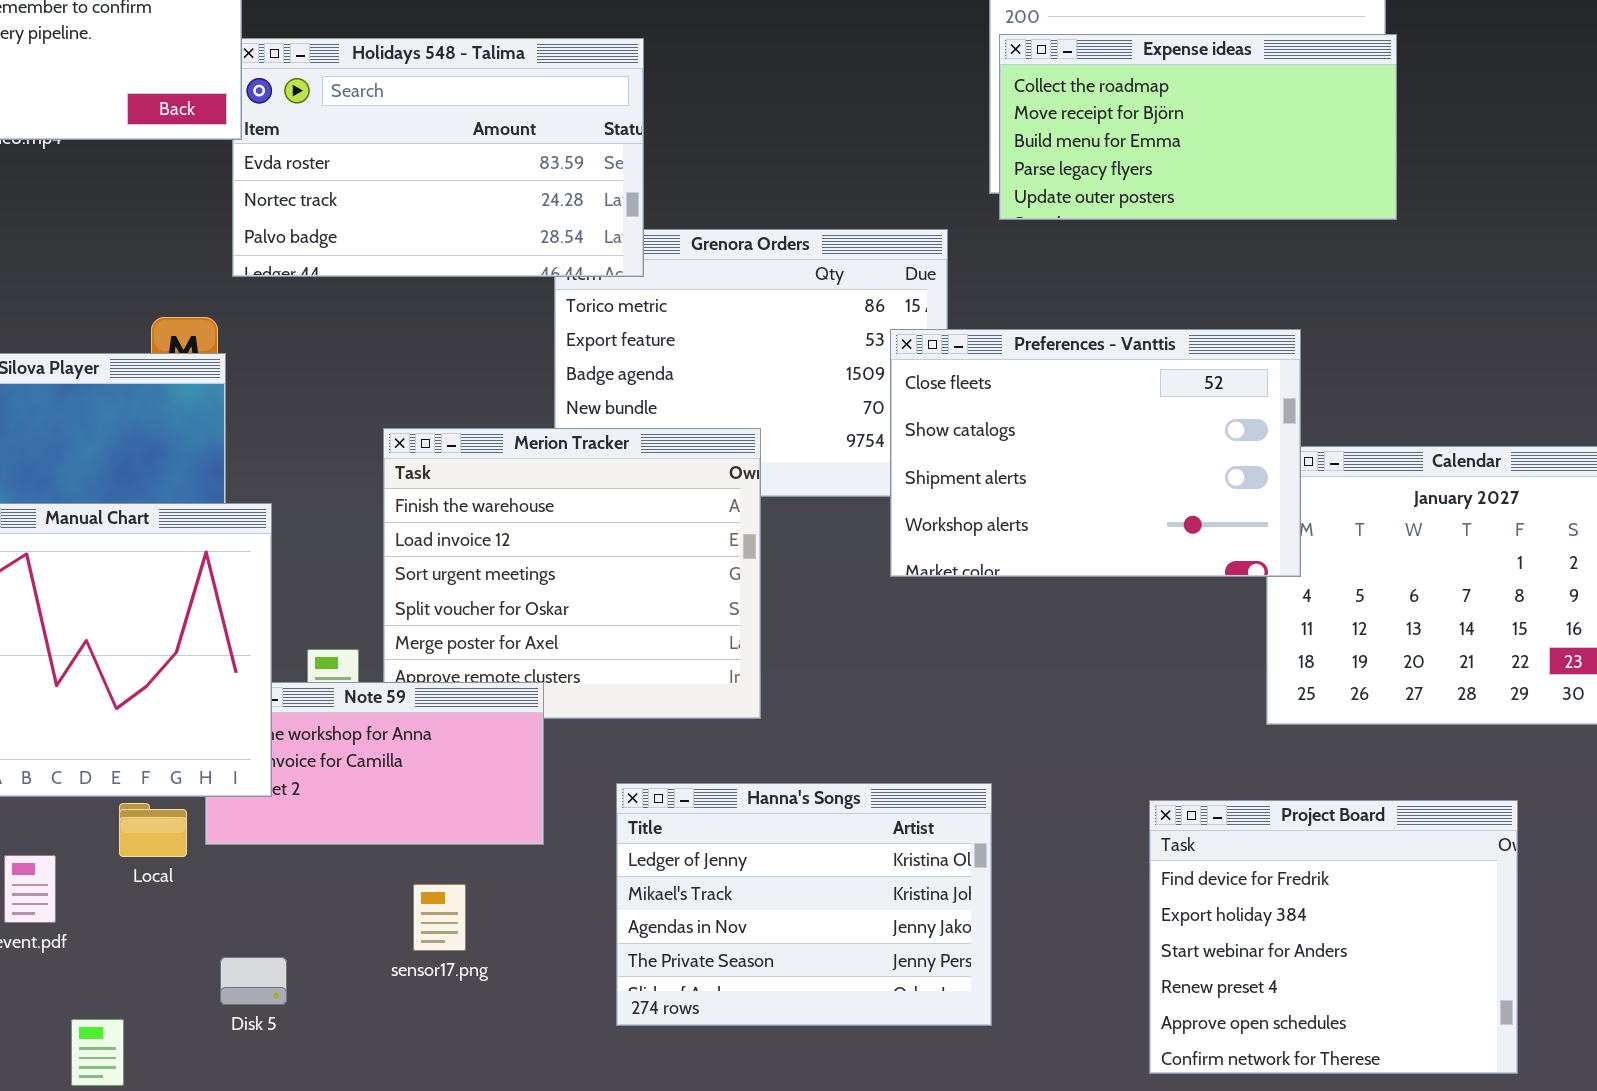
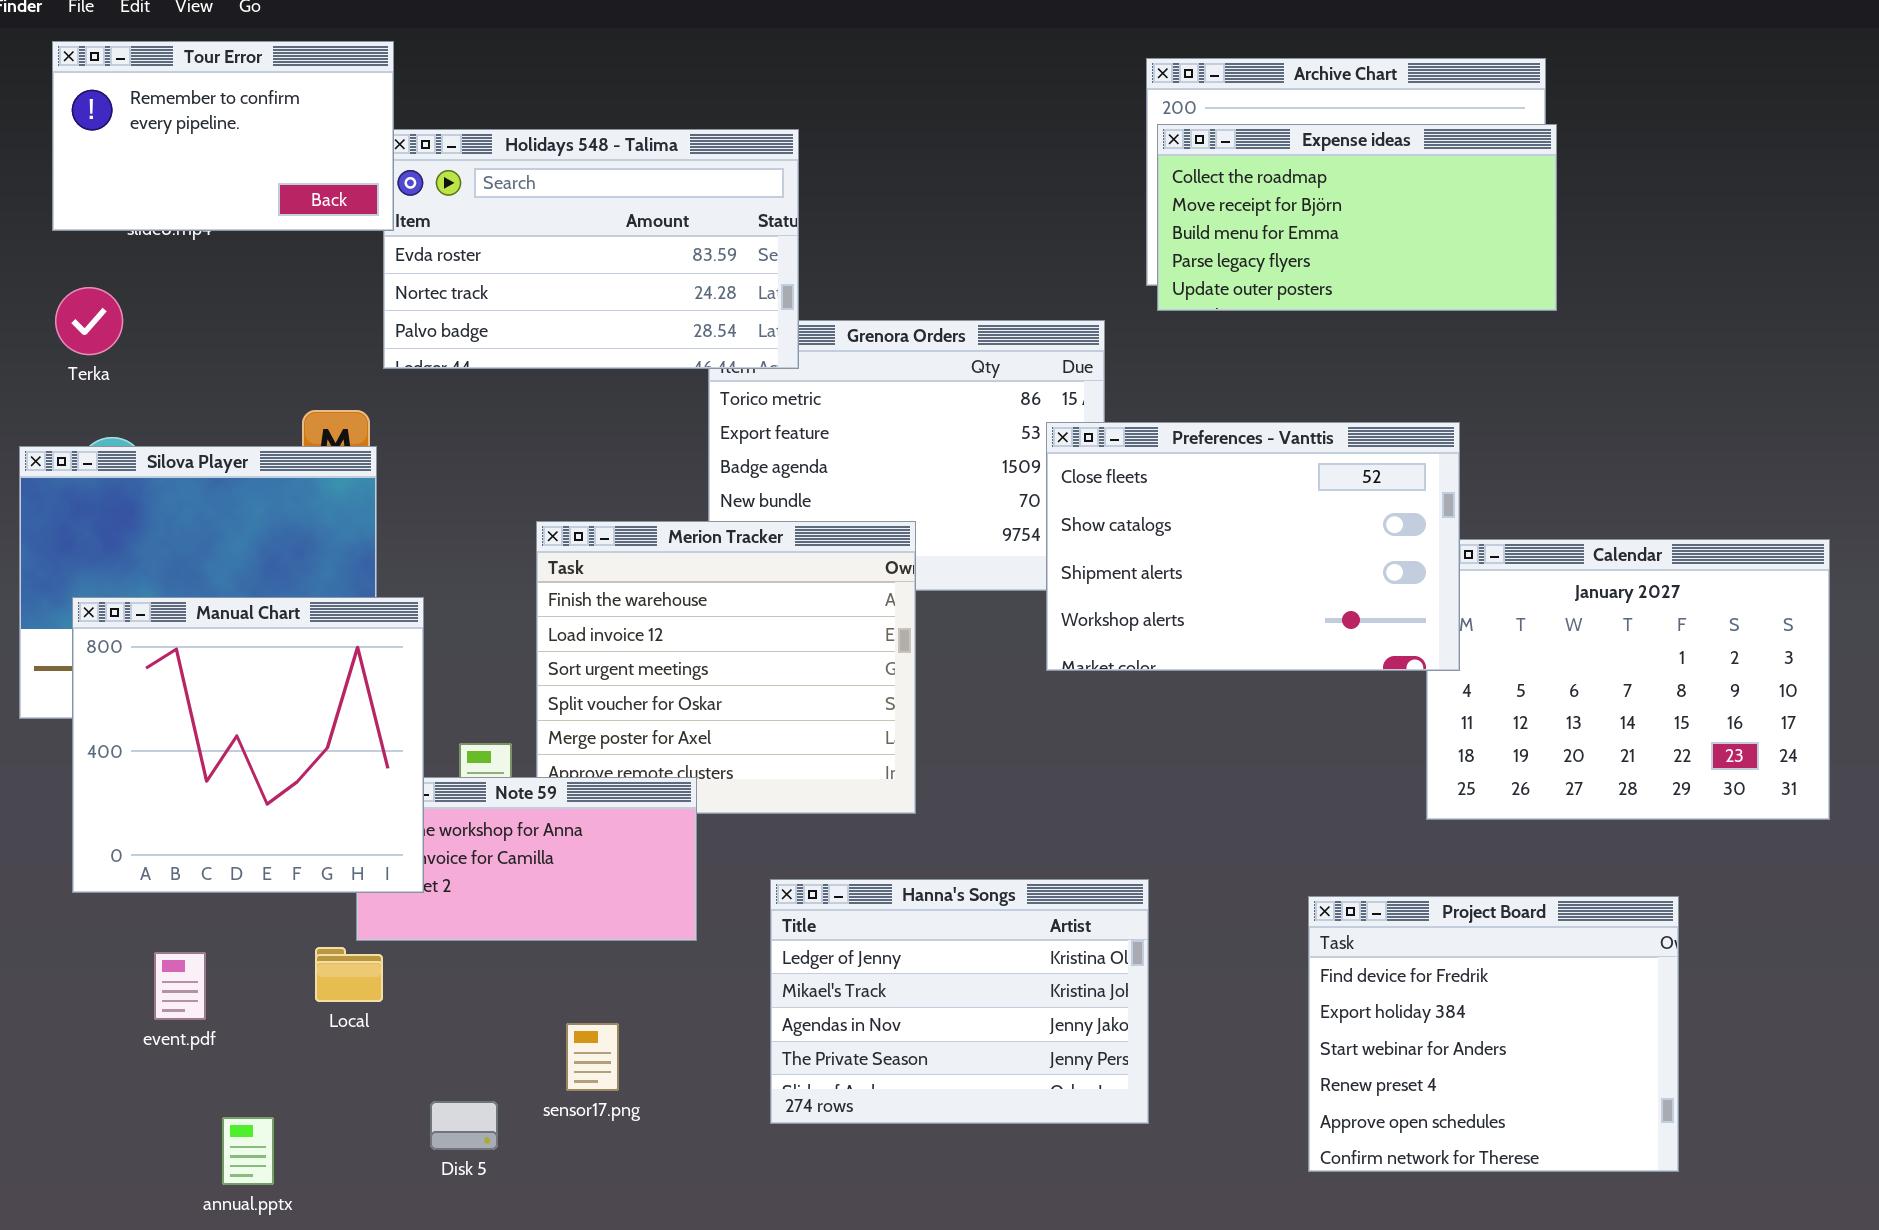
Local: [119,803,187,857] -> [315,947,383,1002], moved
sensor17.png: [413,884,466,951] -> [566,1023,619,1091], moved
Disk 5: [220,957,287,1005] -> [430,1101,498,1150], moved

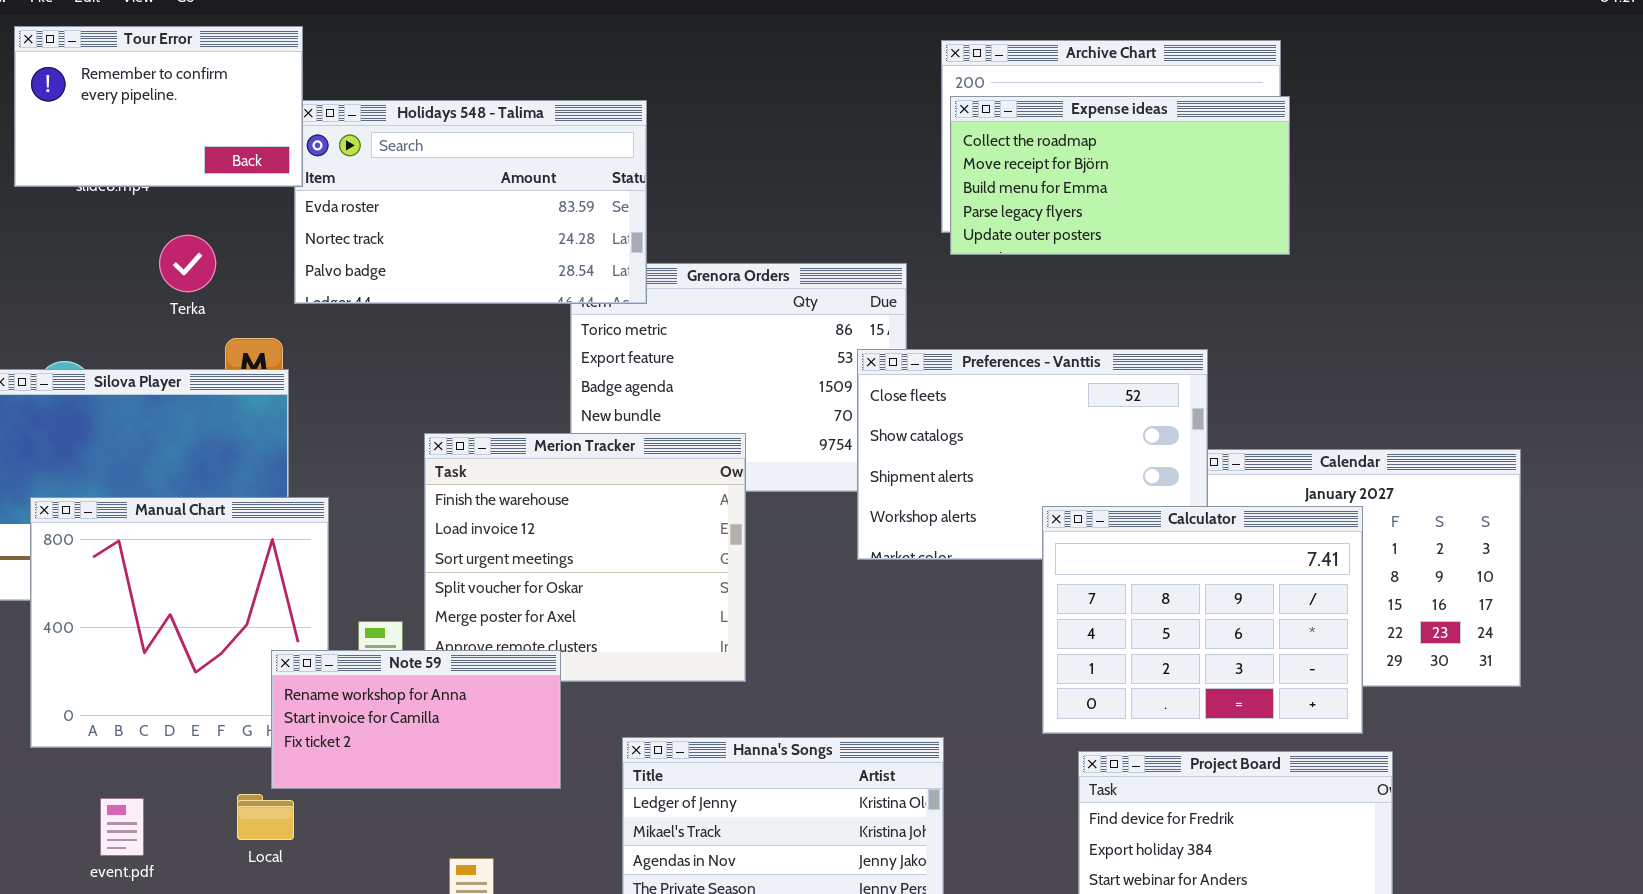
Terka: [55,287,123,355] -> [159,235,216,292], moved
Calculator: none -> [1042,506,1363,734], opened
Note 59: [356,777,697,941] -> [271,650,561,789], raised

